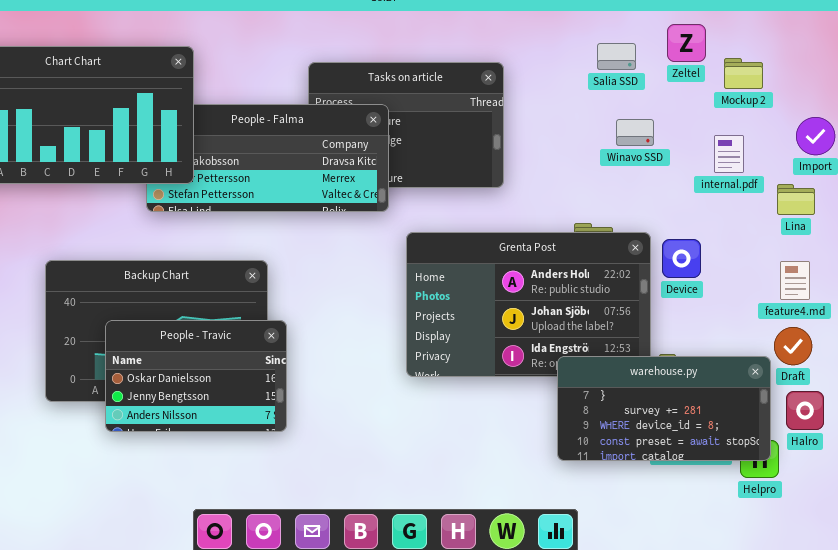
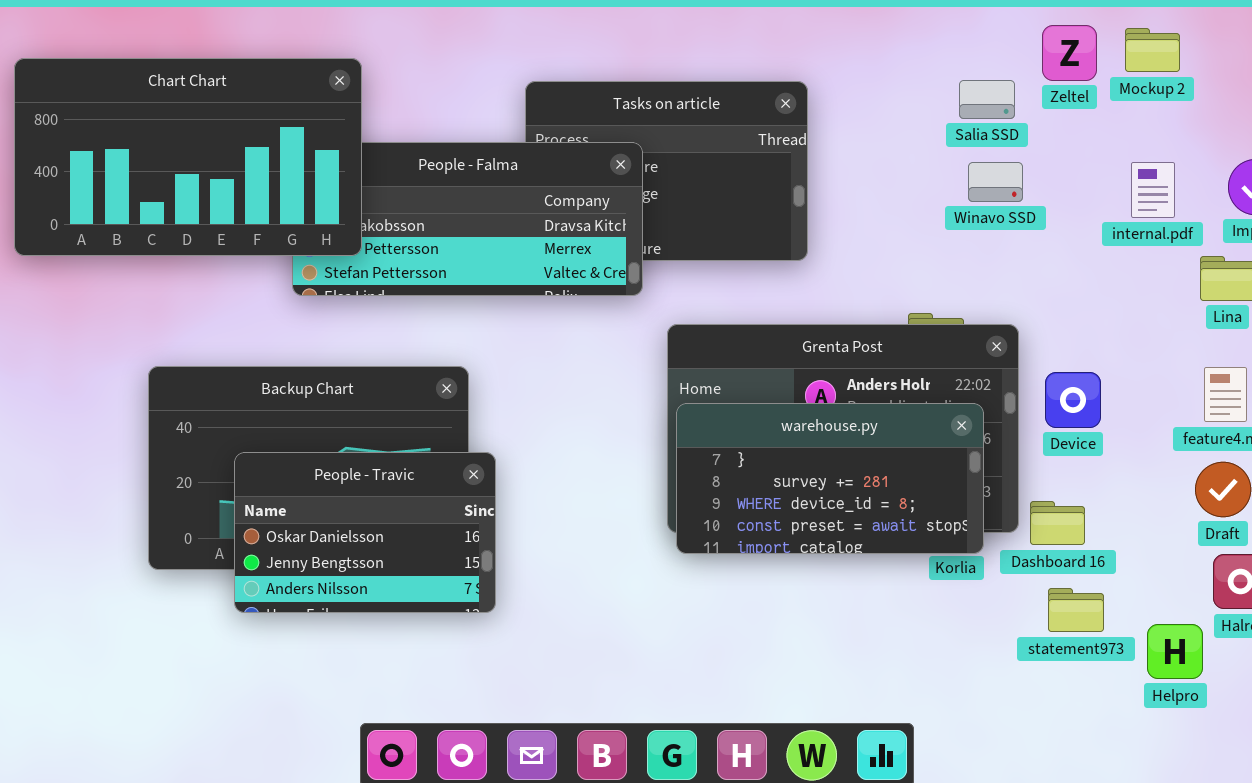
Salia SSD: [597,43,636,70] -> [959,80,1015,119], moved
Mockup 2: [724,58,763,89] -> [1125,28,1180,72], moved
internal.pdf: [714,135,744,173] -> [1131,162,1175,218], moved
Device: [662,239,701,278] -> [1045,372,1101,428], moved
warehouse.py: [557,356,771,461] -> [676,403,984,554], moved

